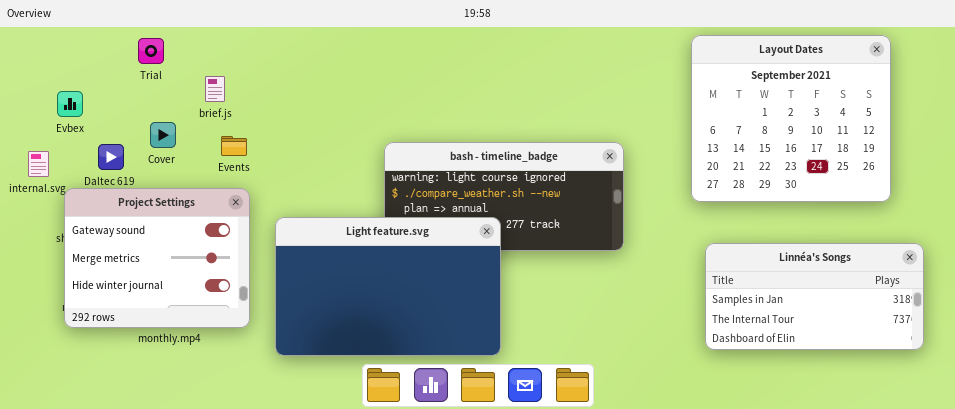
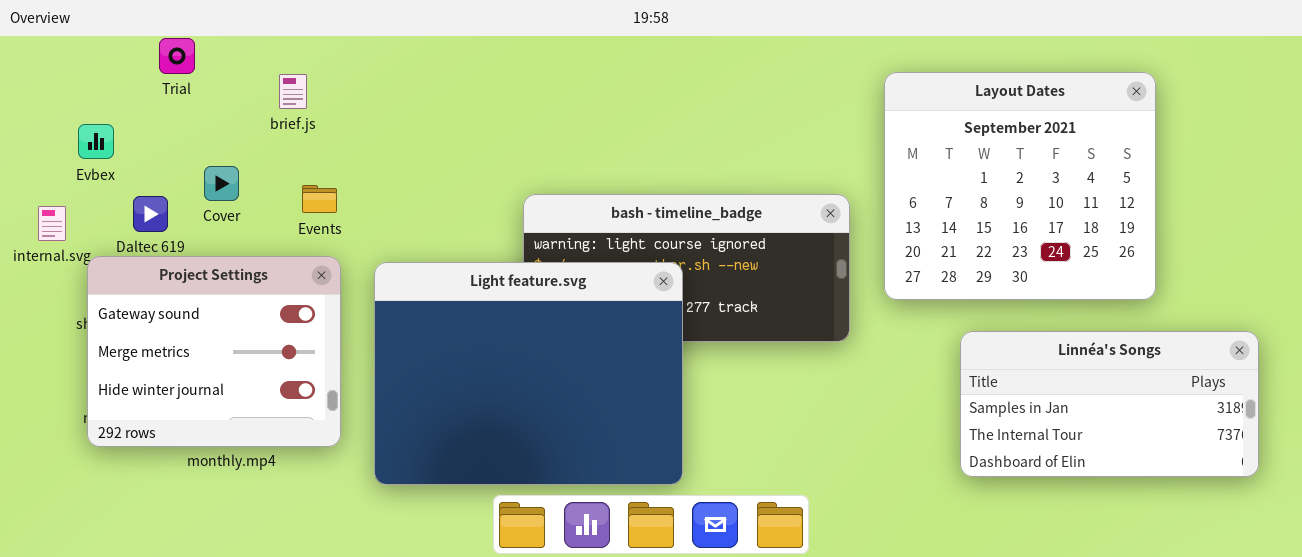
Layout Dates: [691,35,891,202] -> [884,72,1156,300], moved
Trial: [138,38,164,64] -> [159,38,195,74], moved
brief.js: [205,76,225,102] -> [279,74,307,109], moved
Light feature.svg: [275,217,501,356] -> [374,262,683,485], resized

